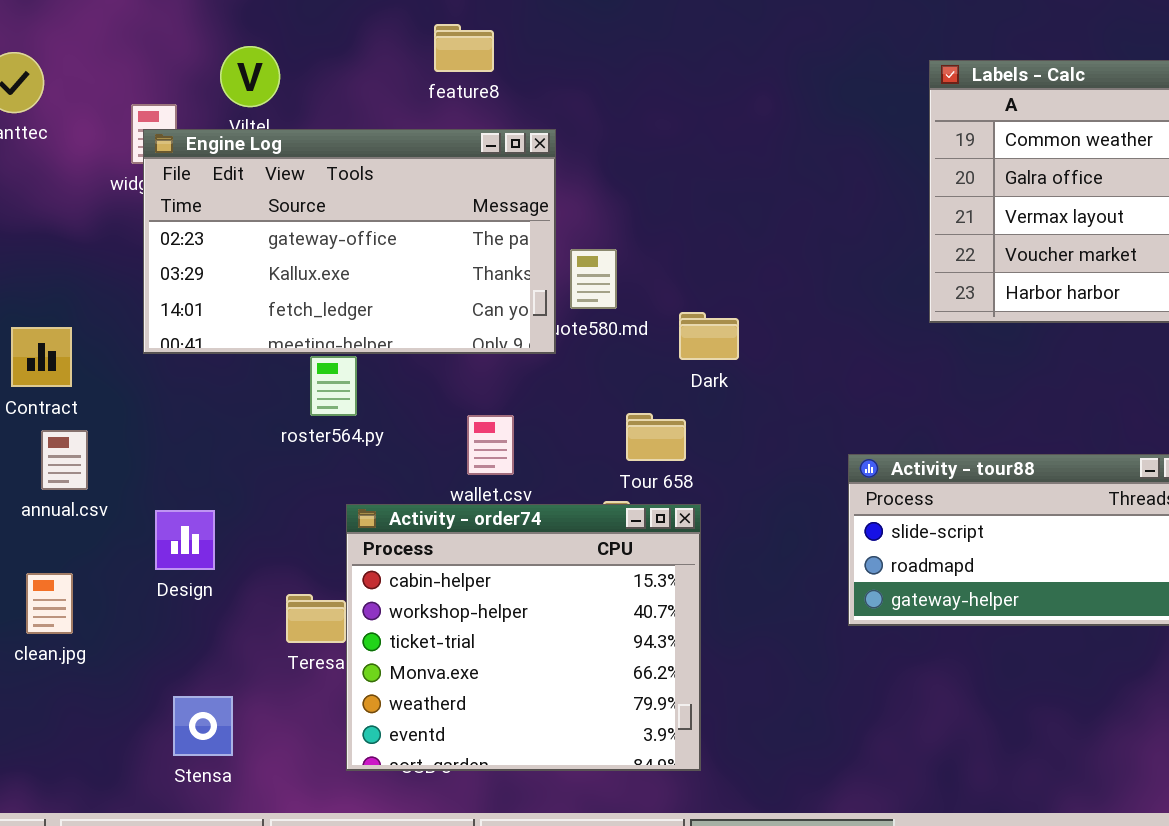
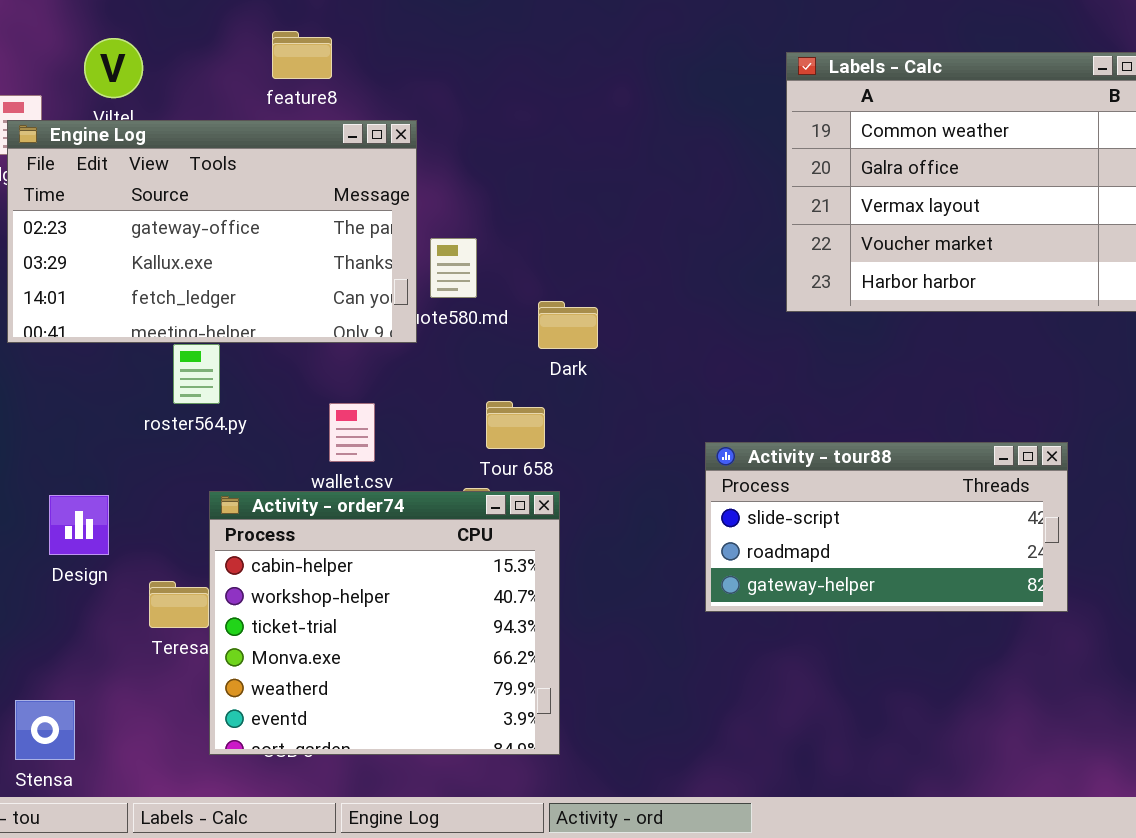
feature8: [434,24,494,72] -> [272,31,332,79], moved
Design: [155,510,215,570] -> [49,495,109,555], moved
Stensa: [173,696,233,756] -> [15,700,75,760], moved

